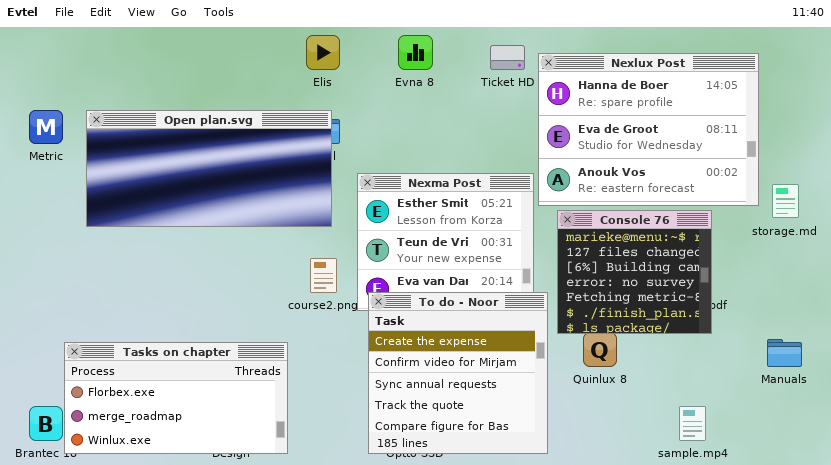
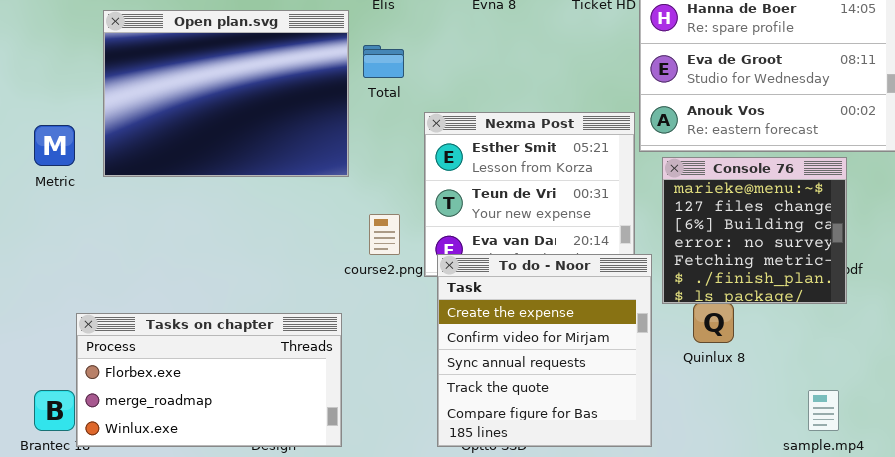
Metric: [29,110,63,144] -> [34,125,75,166], moved
Open plan.svg: [86,110,332,227] -> [103,10,349,177], resized

